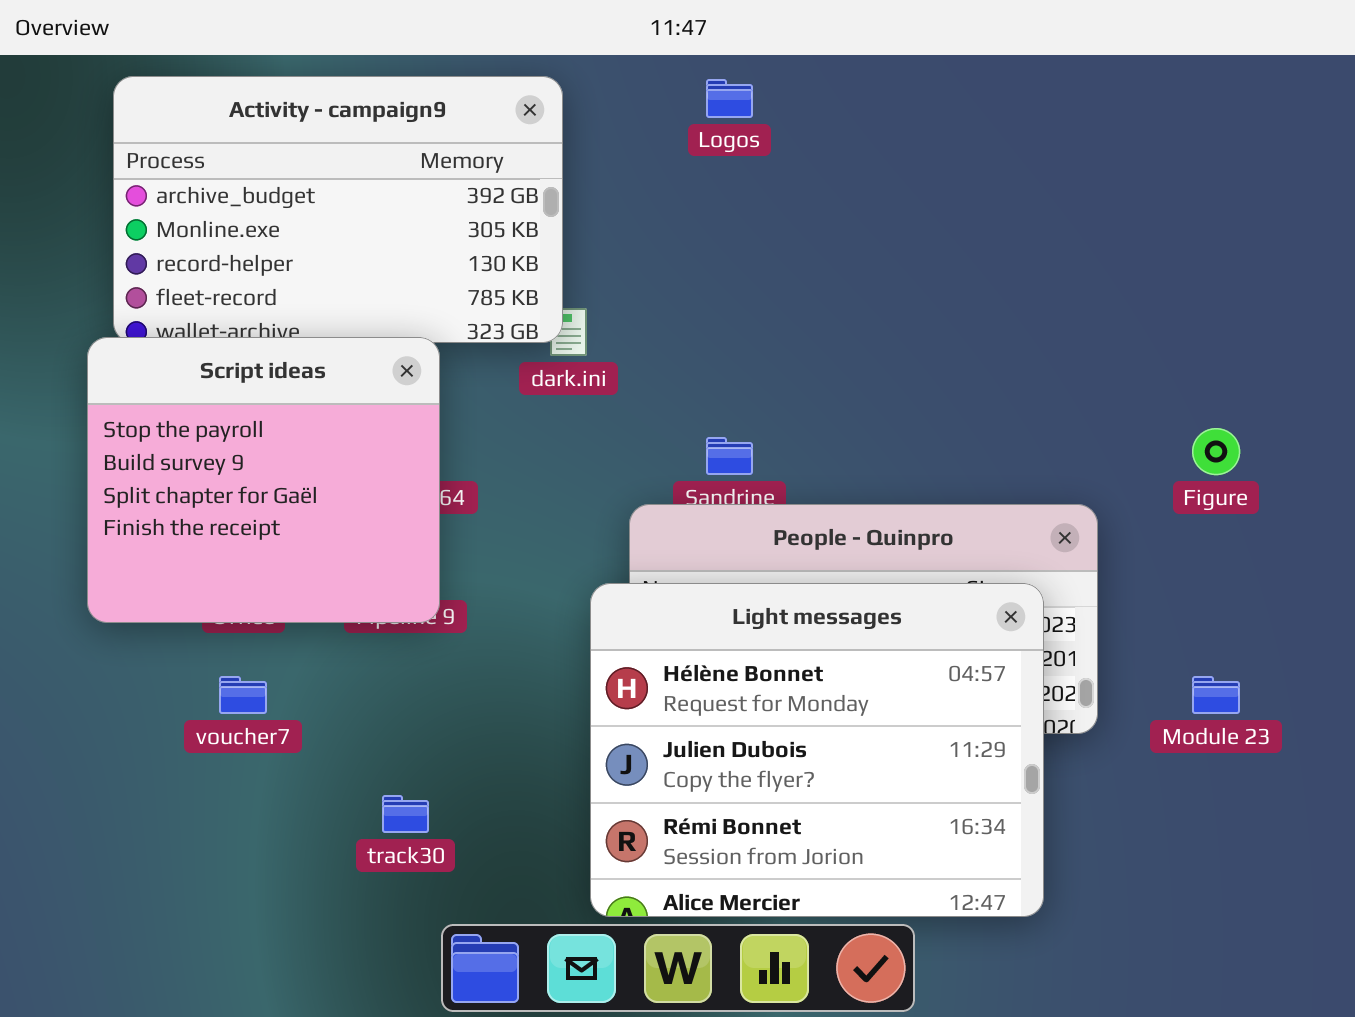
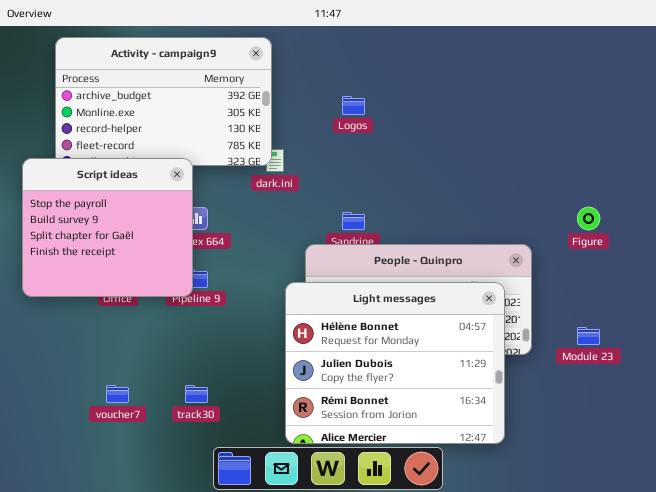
Logos: [706,79,753,118] -> [342,96,365,115], moved
Script ideas: [87,337,440,623] -> [22,158,193,297], moved
voucher7: [219,676,267,714] -> [106,385,129,403], moved

